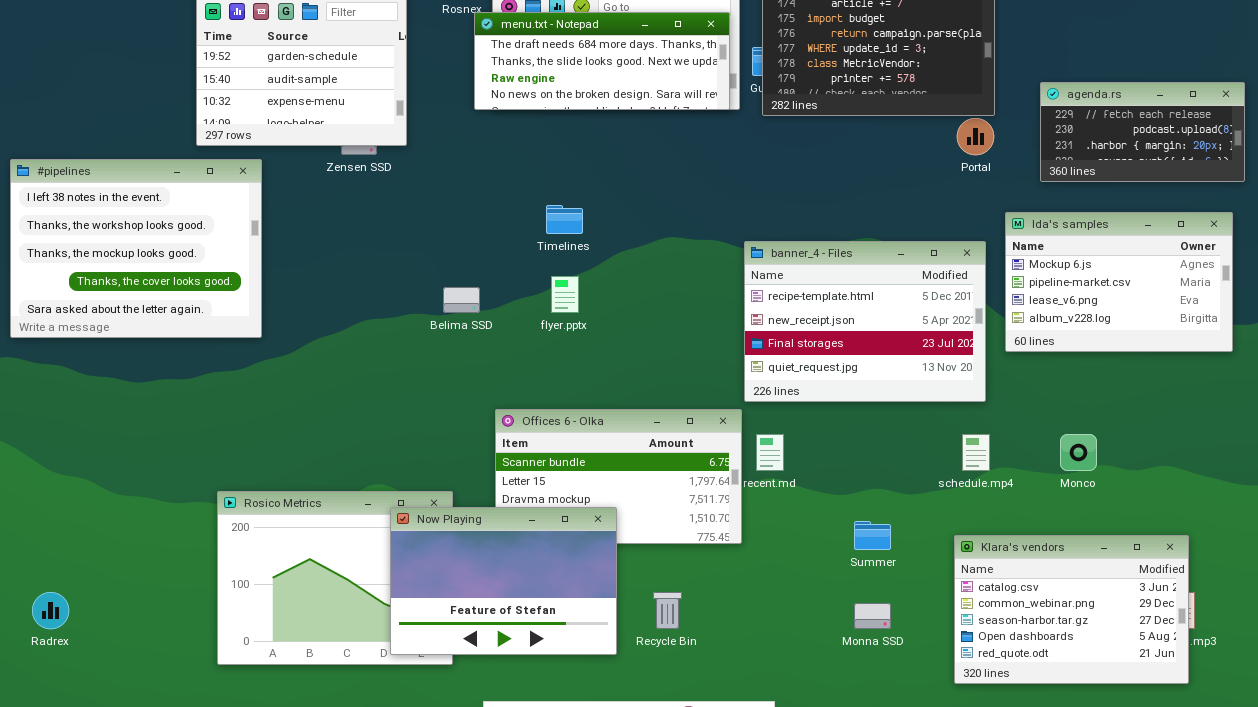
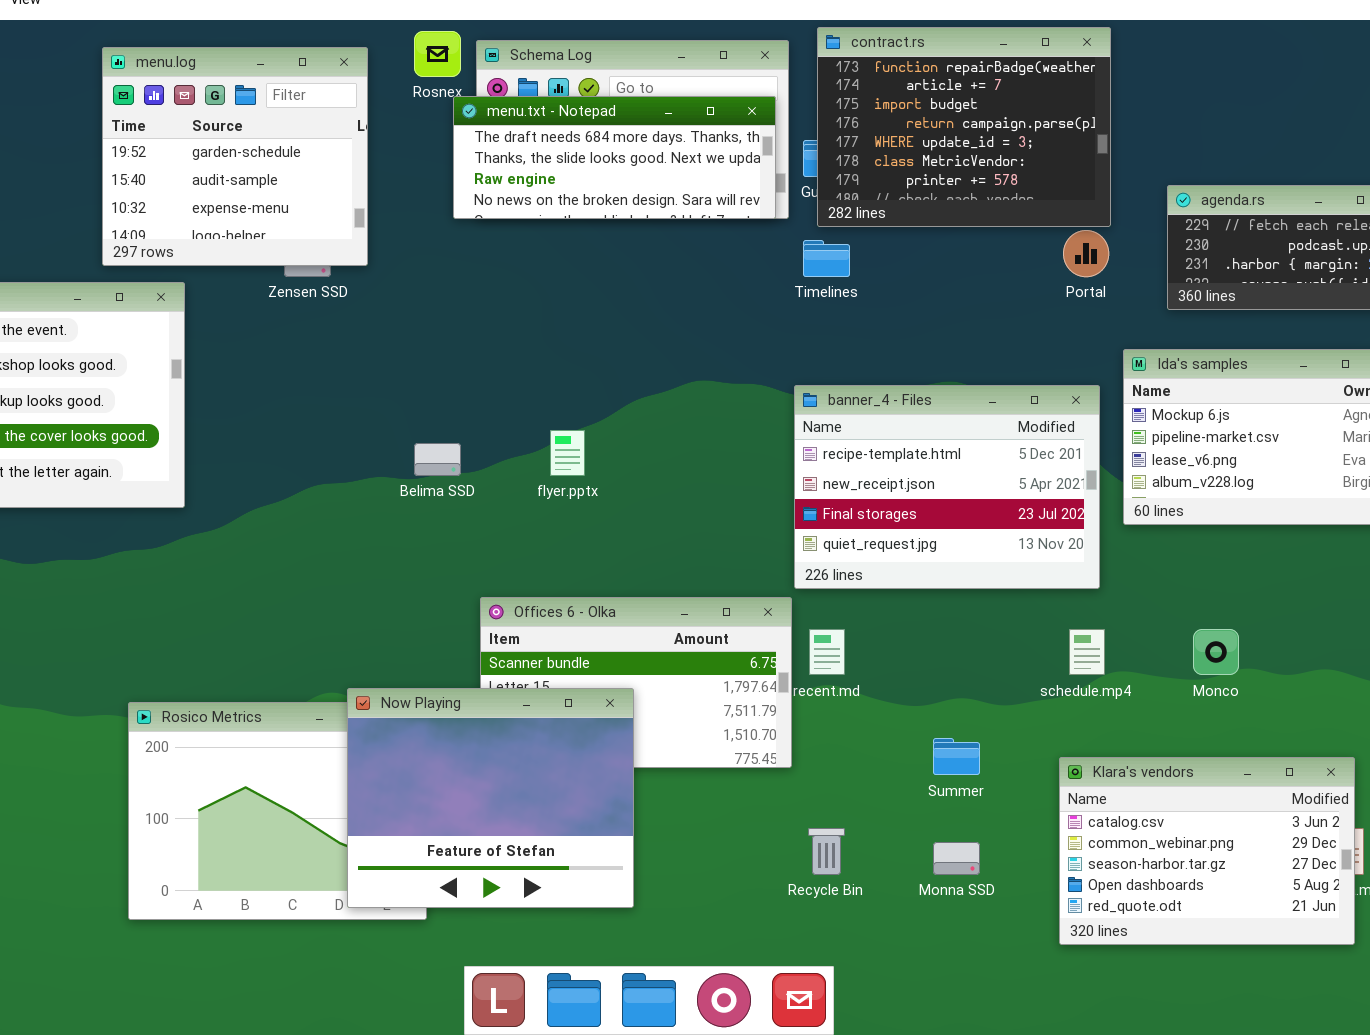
Timelines: [546,205,583,234] -> [803,240,850,277], moved
Now Playing: [390,507,617,655] -> [347,688,634,908], resized
Recycle Bin: [653,592,682,629] -> [808,828,845,875], moved

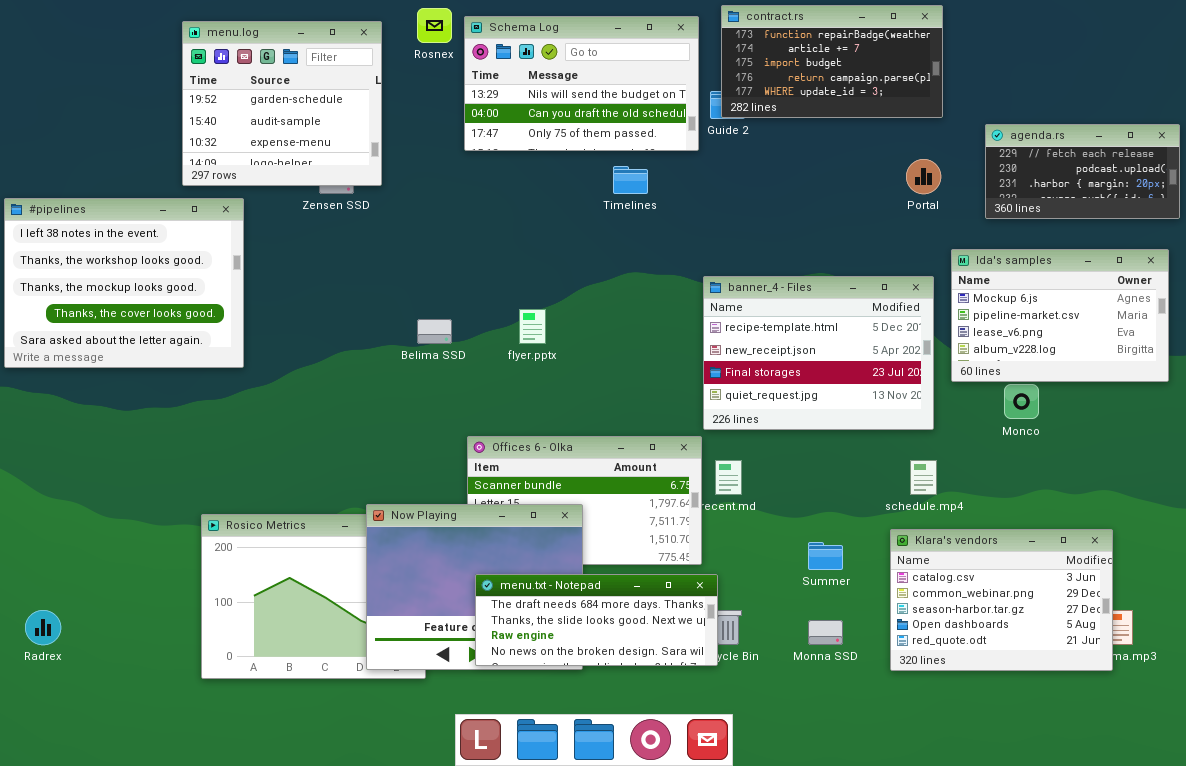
contract.rs: [817,27,1111,227] -> [721,5,943,118], resized
menu.txt - Notepad: [453,96,776,219] -> [475,574,718,666], moved
Timelines: [803,240,850,277] -> [613,166,648,194], moved
Monco: [1193,629,1239,675] -> [1004,384,1039,419], moved
Klara's vendors: [1059,757,1355,945] -> [890,529,1113,671], moved

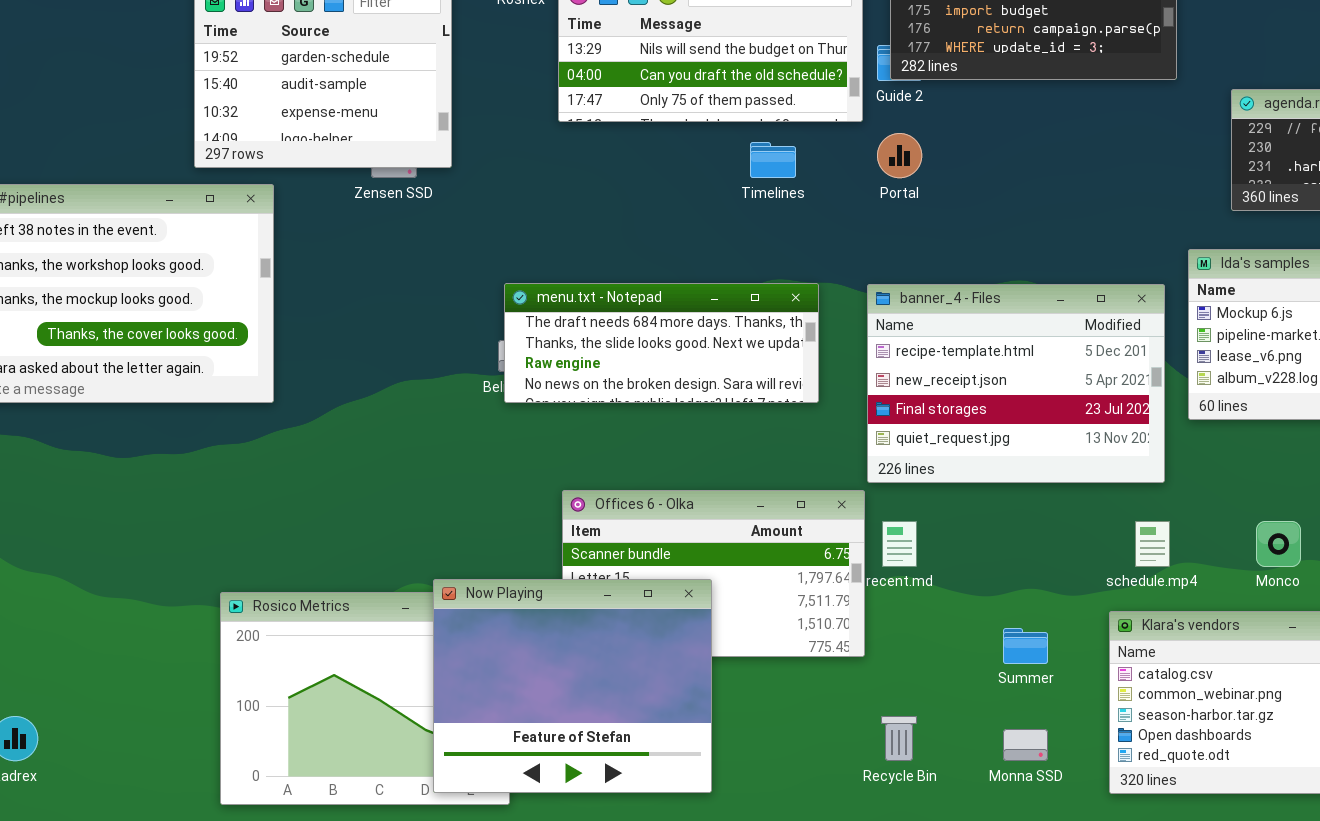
Portal: [906,159,941,194] -> [877,133,922,178], moved
Monco: [1004,384,1039,419] -> [1256,521,1301,567], moved
menu.txt - Notepad: [475,574,718,666] -> [504,283,819,403], moved

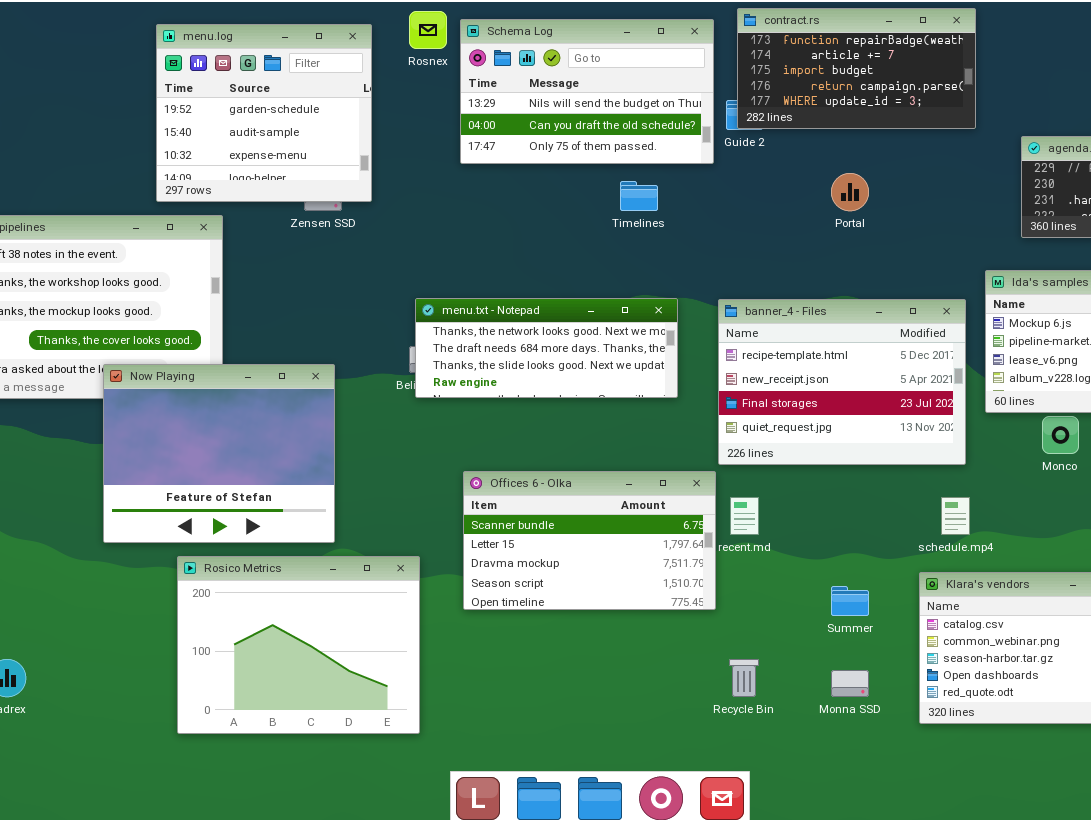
Portal: [877,133,922,178] -> [831,173,869,211], moved
menu.txt - Notepad: [504,283,819,403] -> [415,298,678,398], scrolled up 1 row
Monco: [1256,521,1301,567] -> [1042,416,1079,454], moved
Now Playing: [433,579,712,793] -> [103,364,335,543], moved

